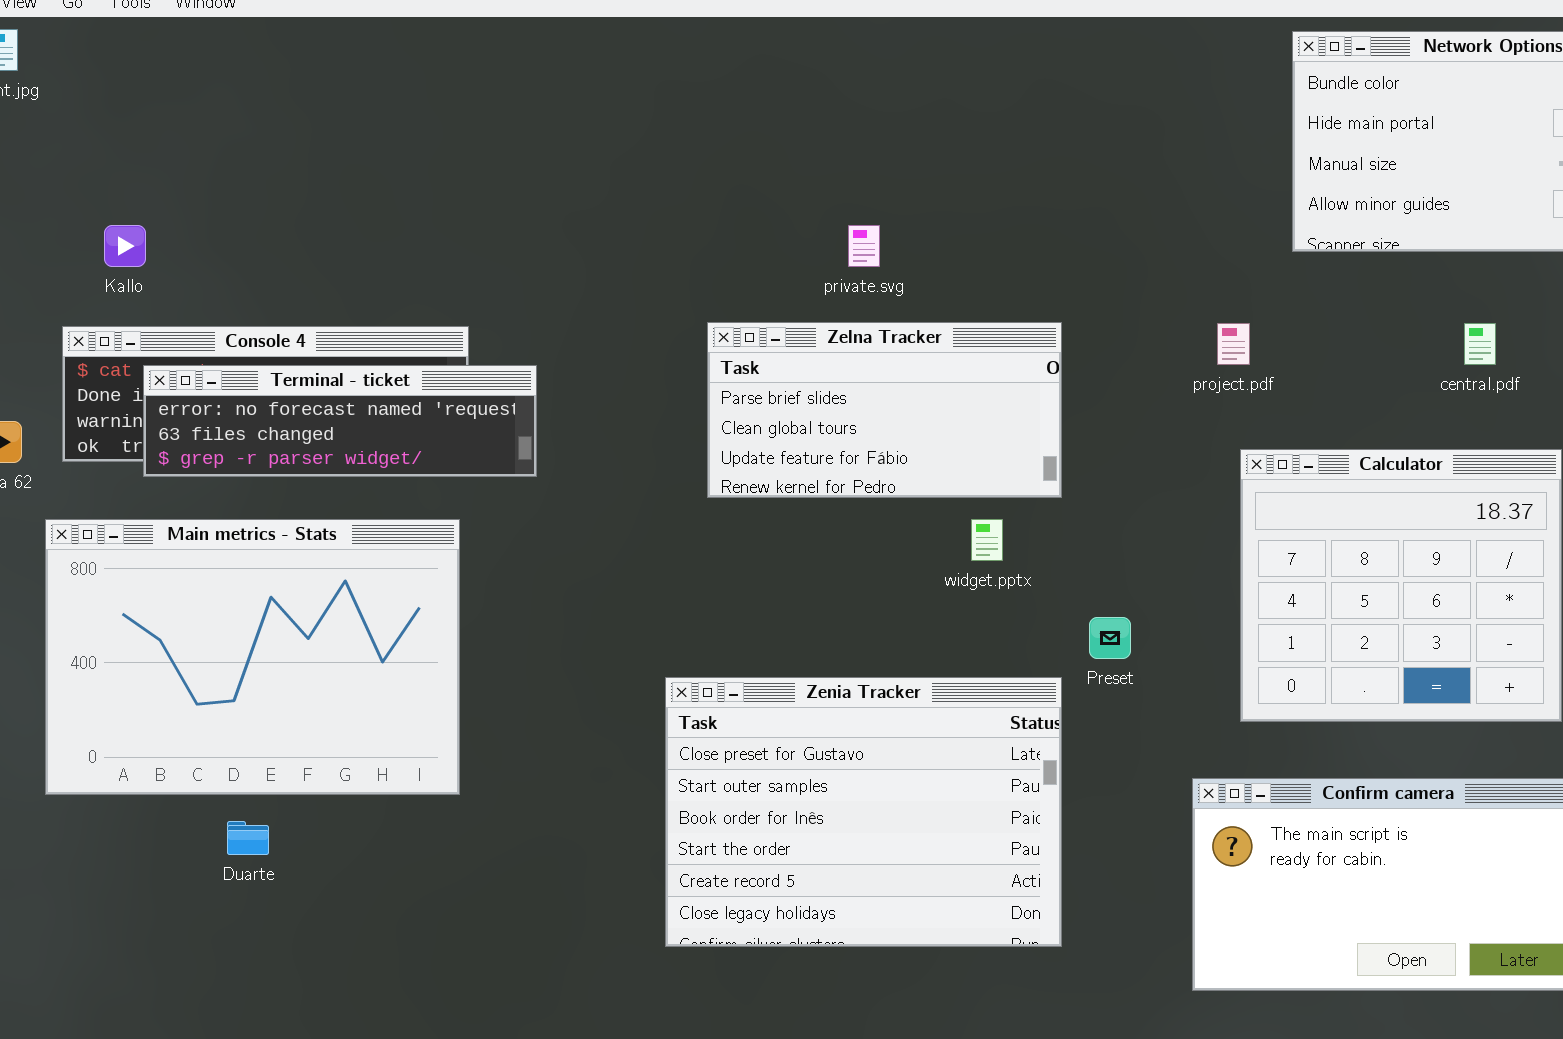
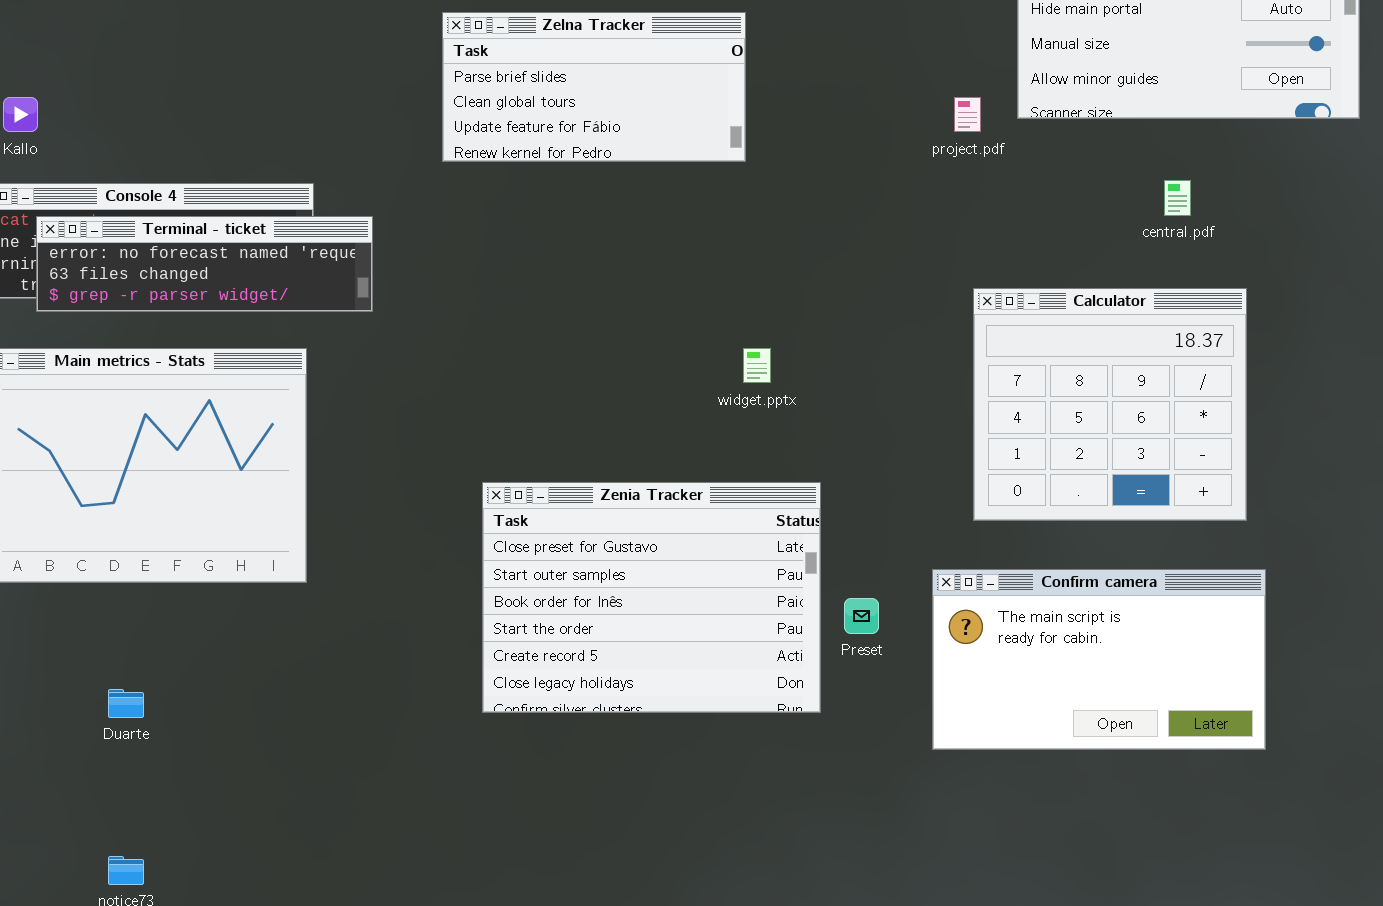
Zelna Tracker: [707,322,1062,498] -> [442,12,746,162], moved
project.pdf: [1217,323,1250,365] -> [954,97,981,132], moved
Preset: [1089,617,1131,659] -> [844,598,879,634], moved
Duarte: [227,821,269,855] -> [108,689,144,718], moved

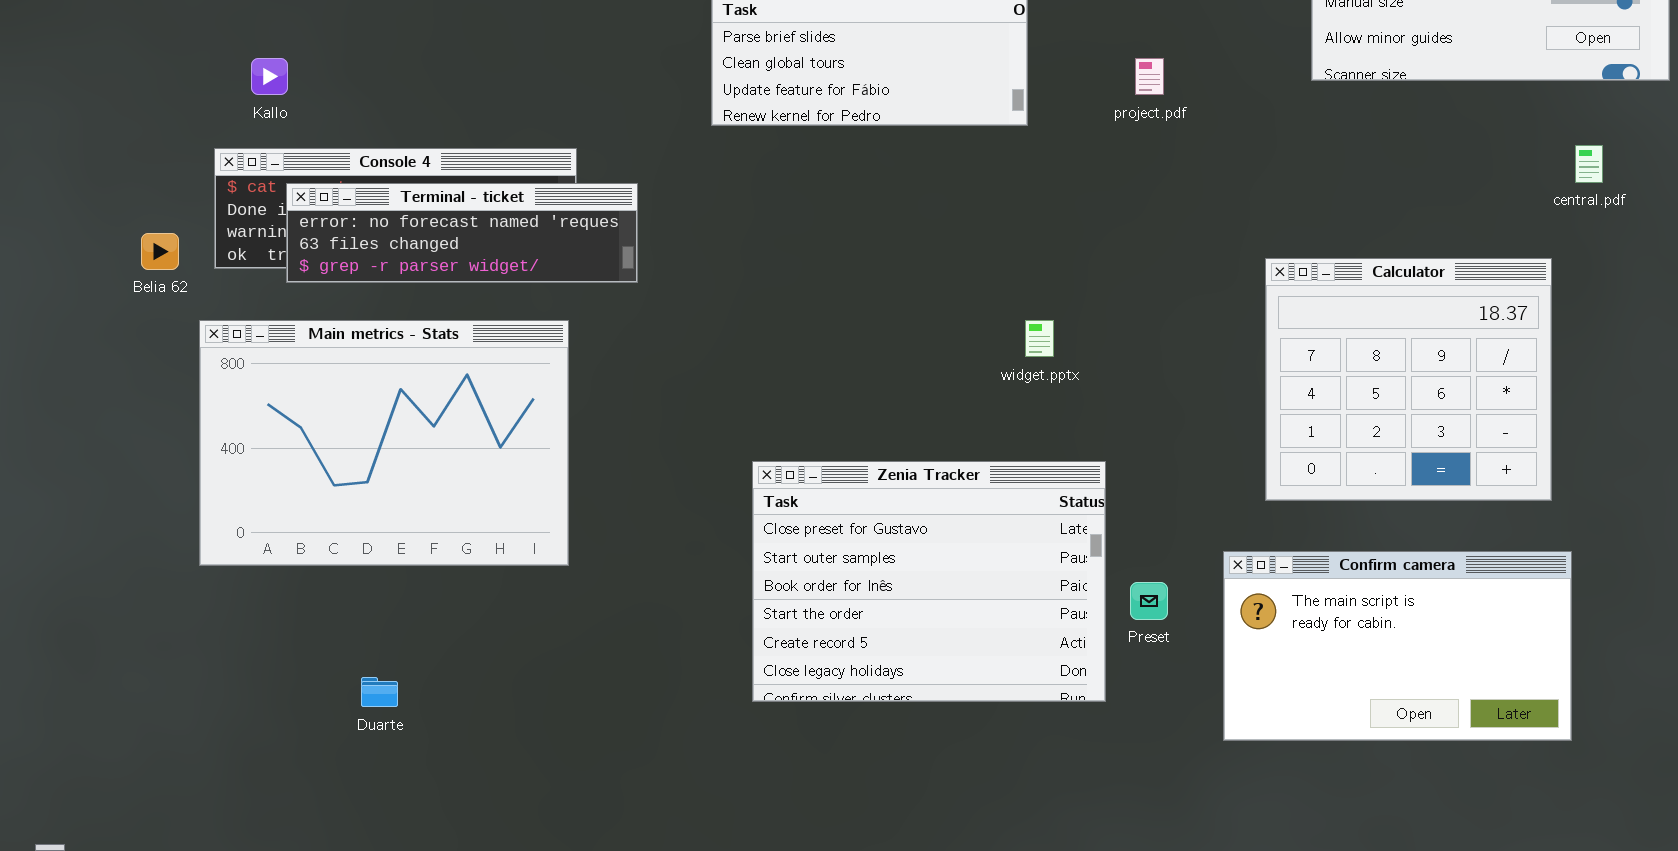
project.pdf: [954,97,981,132] -> [1135,58,1164,95], moved
central.pdf: [1164,180,1191,216] -> [1575,145,1603,183], moved

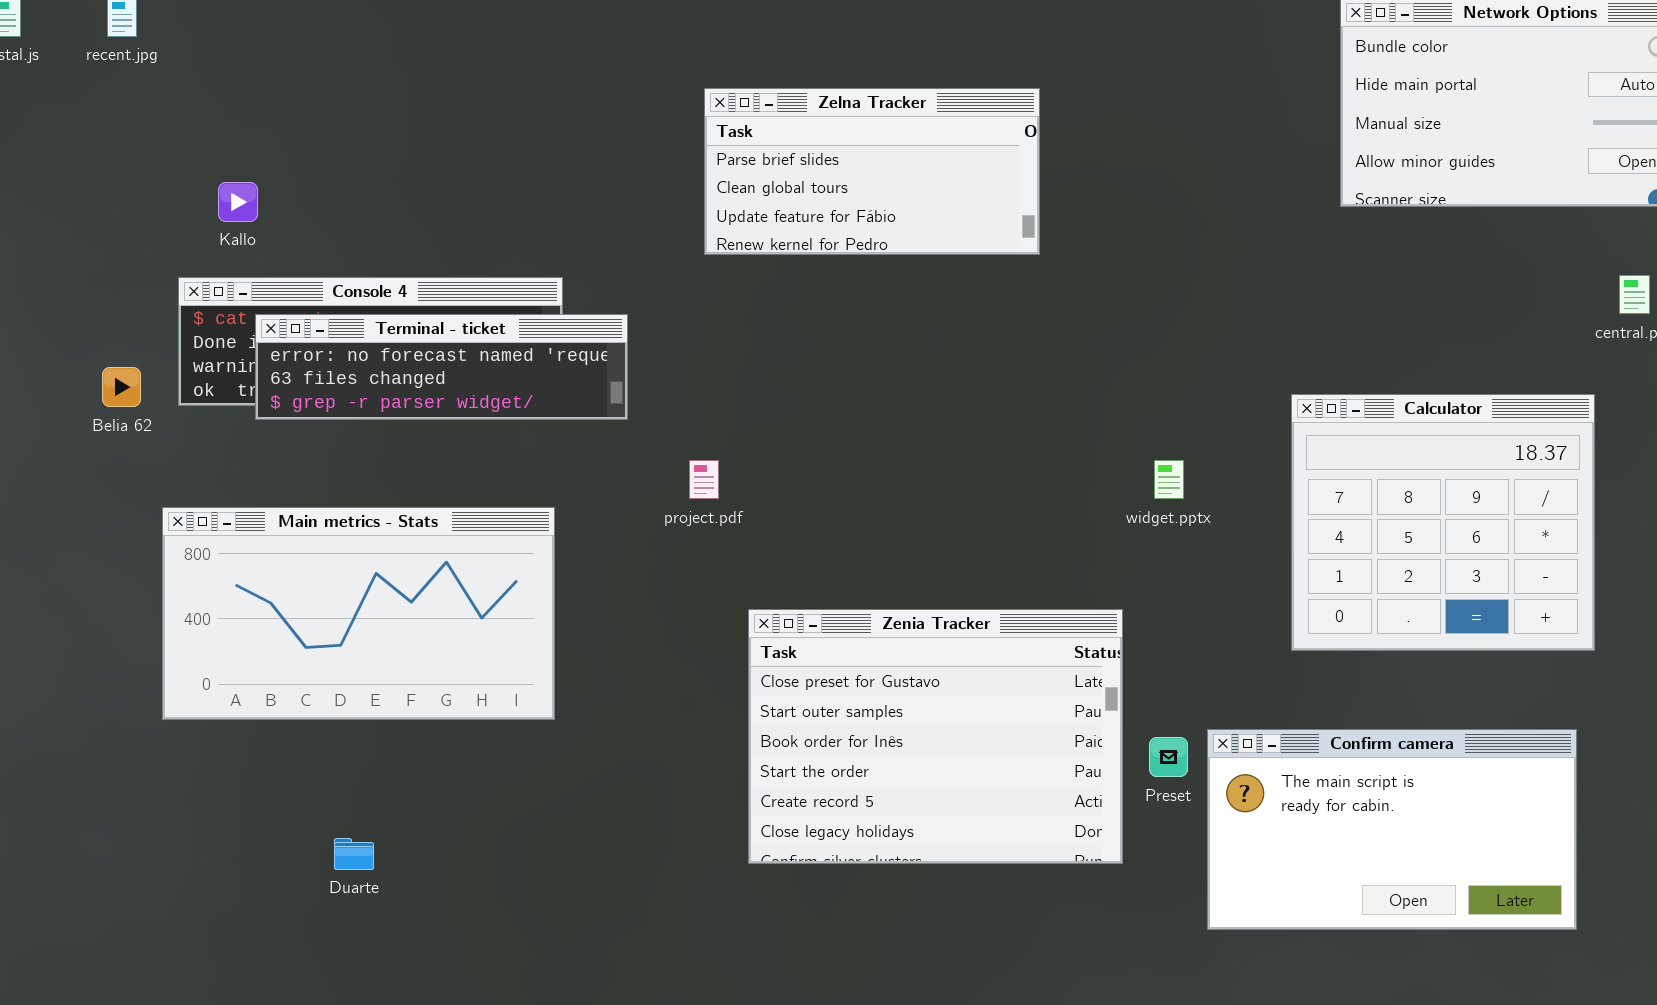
project.pdf: [1135,58,1164,95] -> [689,460,719,499], moved
Main metrics - Stats: [199,320,569,566] -> [162,507,555,720], resized
widget.pptx: [1025,320,1054,357] -> [1154,460,1184,499], moved
Confirm camera: [1223,551,1572,741] -> [1207,729,1577,930], moved

